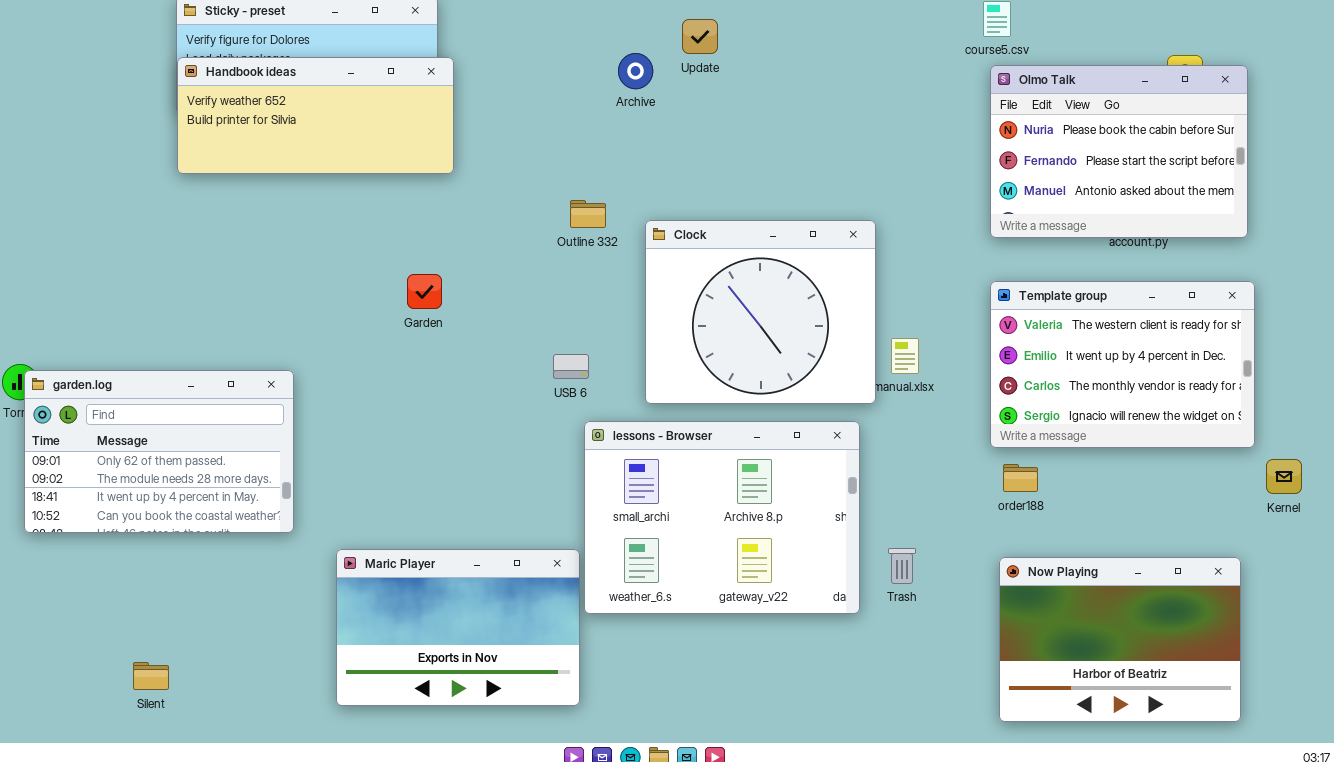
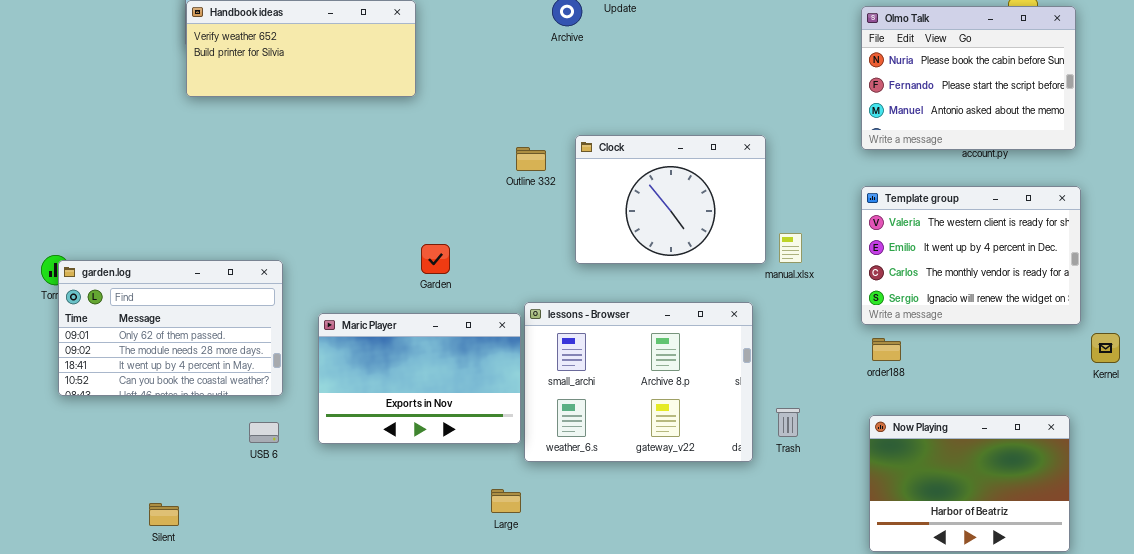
Outline 332: [570,200,606,228] -> [516,147,546,171], moved
Clock: [645,220,876,404] -> [575,135,766,264], resized
Garden: [407,274,442,309] -> [421,244,450,274], moved
USB 6: [553,354,589,379] -> [249,422,279,443], moved
Maric Player: [336,549,580,706] -> [318,313,521,444], moved

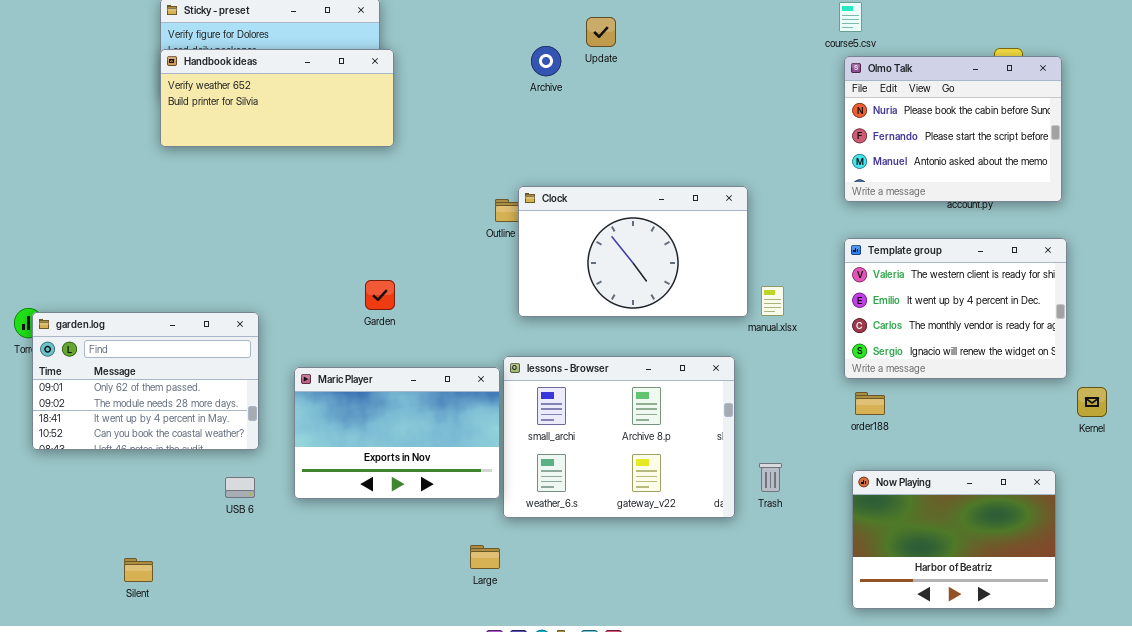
Clock: [575,135,766,264] -> [518,186,748,317], resized
Garden: [421,244,450,274] -> [365,280,395,310], moved

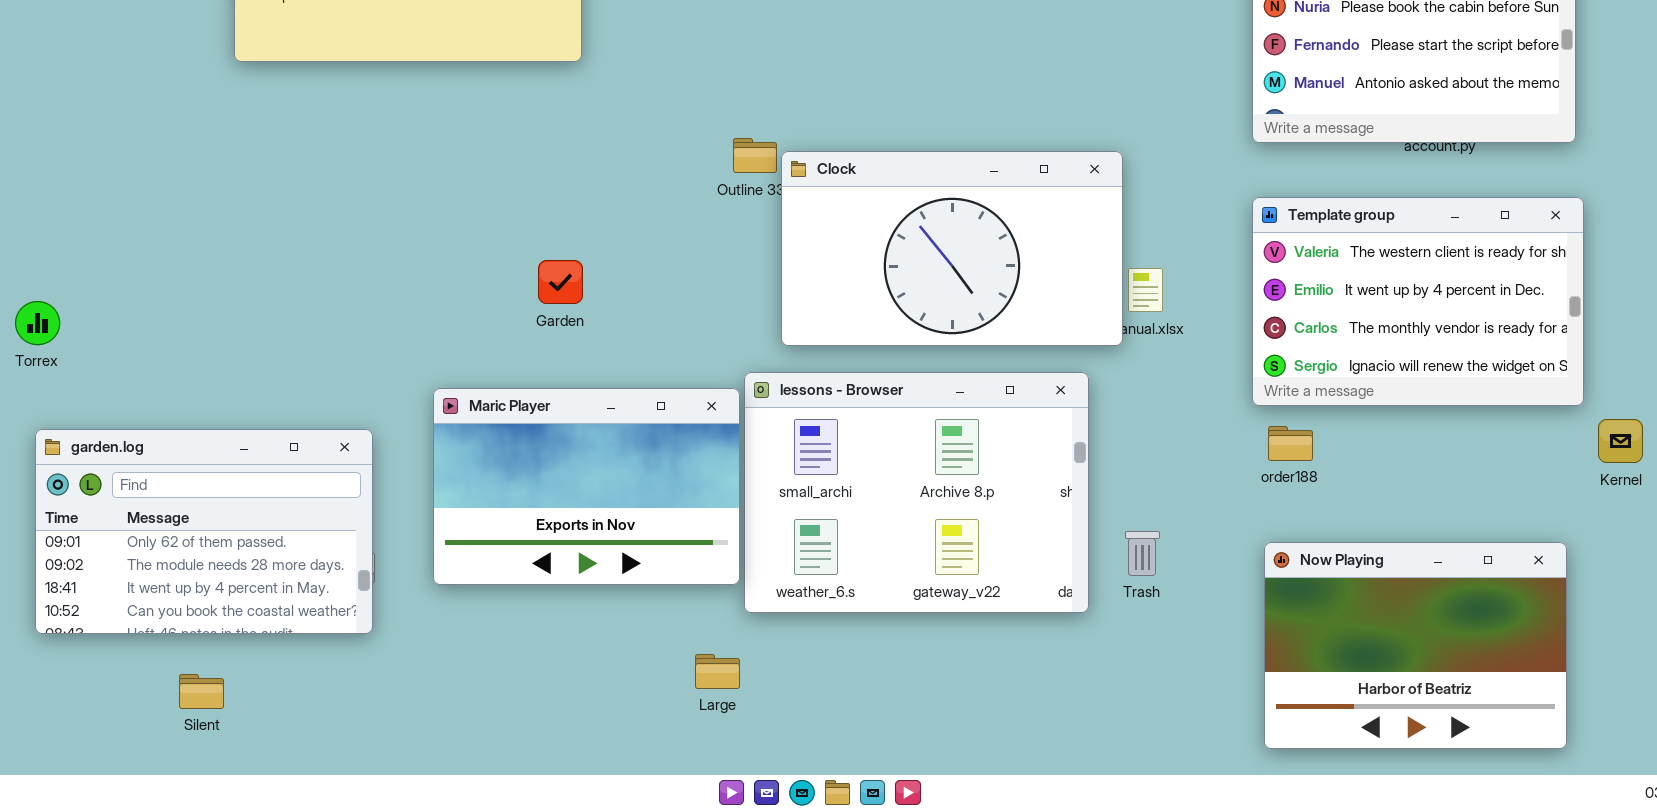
Clock: [518,186,748,317] -> [781,151,1123,346], moved
garden.log: [32,312,259,450] -> [35,429,373,634], moved

